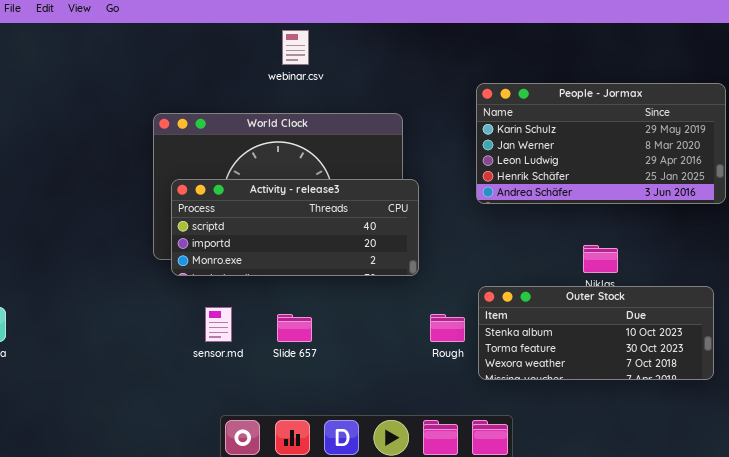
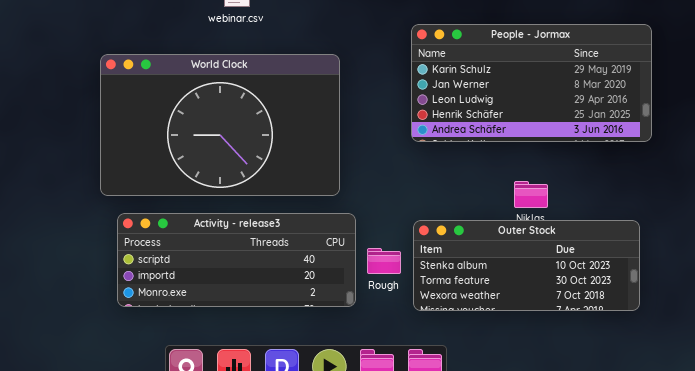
Activity - release3: [171,179,419,276] -> [117,213,356,307], moved

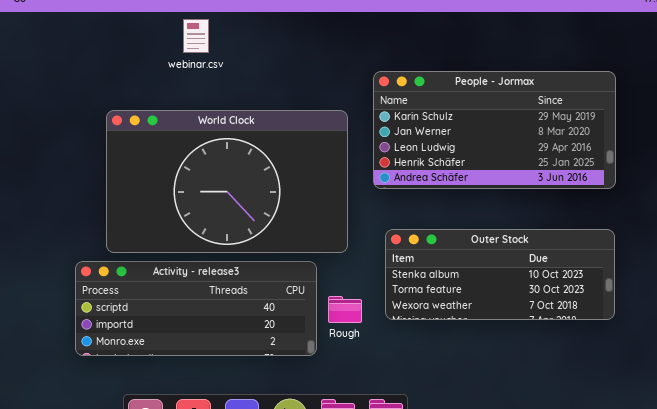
World Clock: [100,54,340,196] -> [106,110,348,253], moved
Outer Stock: [413,220,640,311] -> [385,229,615,320], moved

